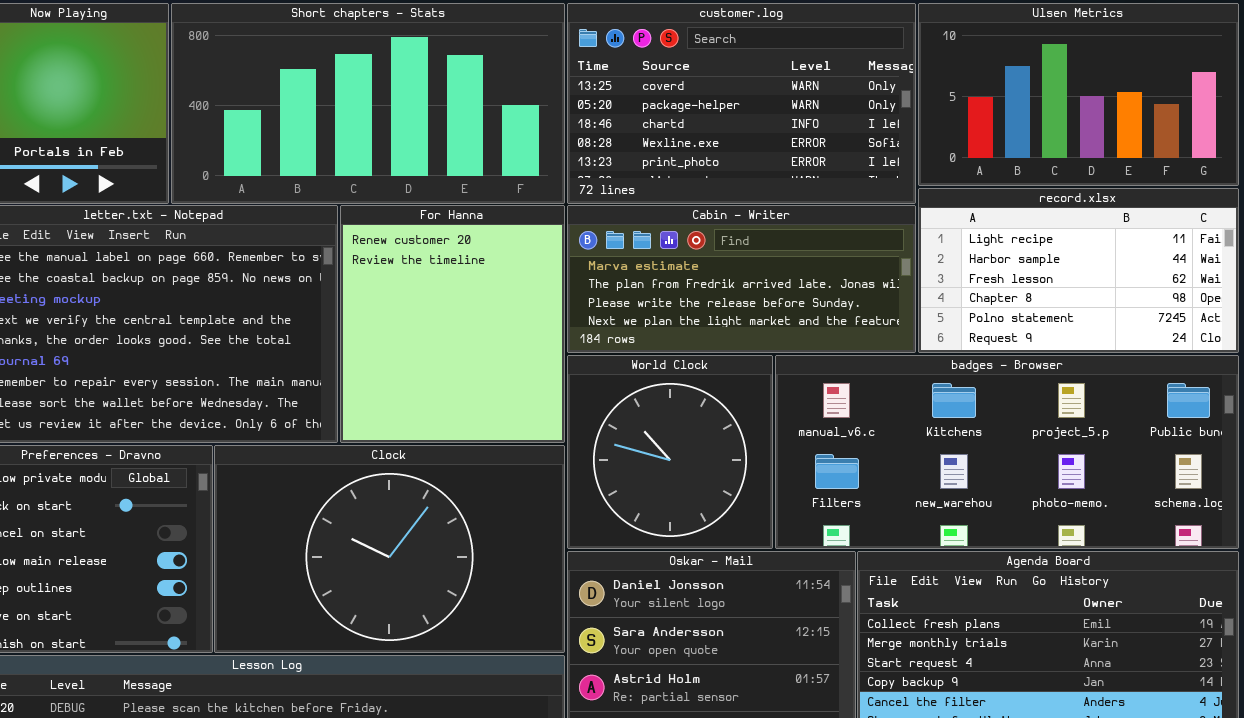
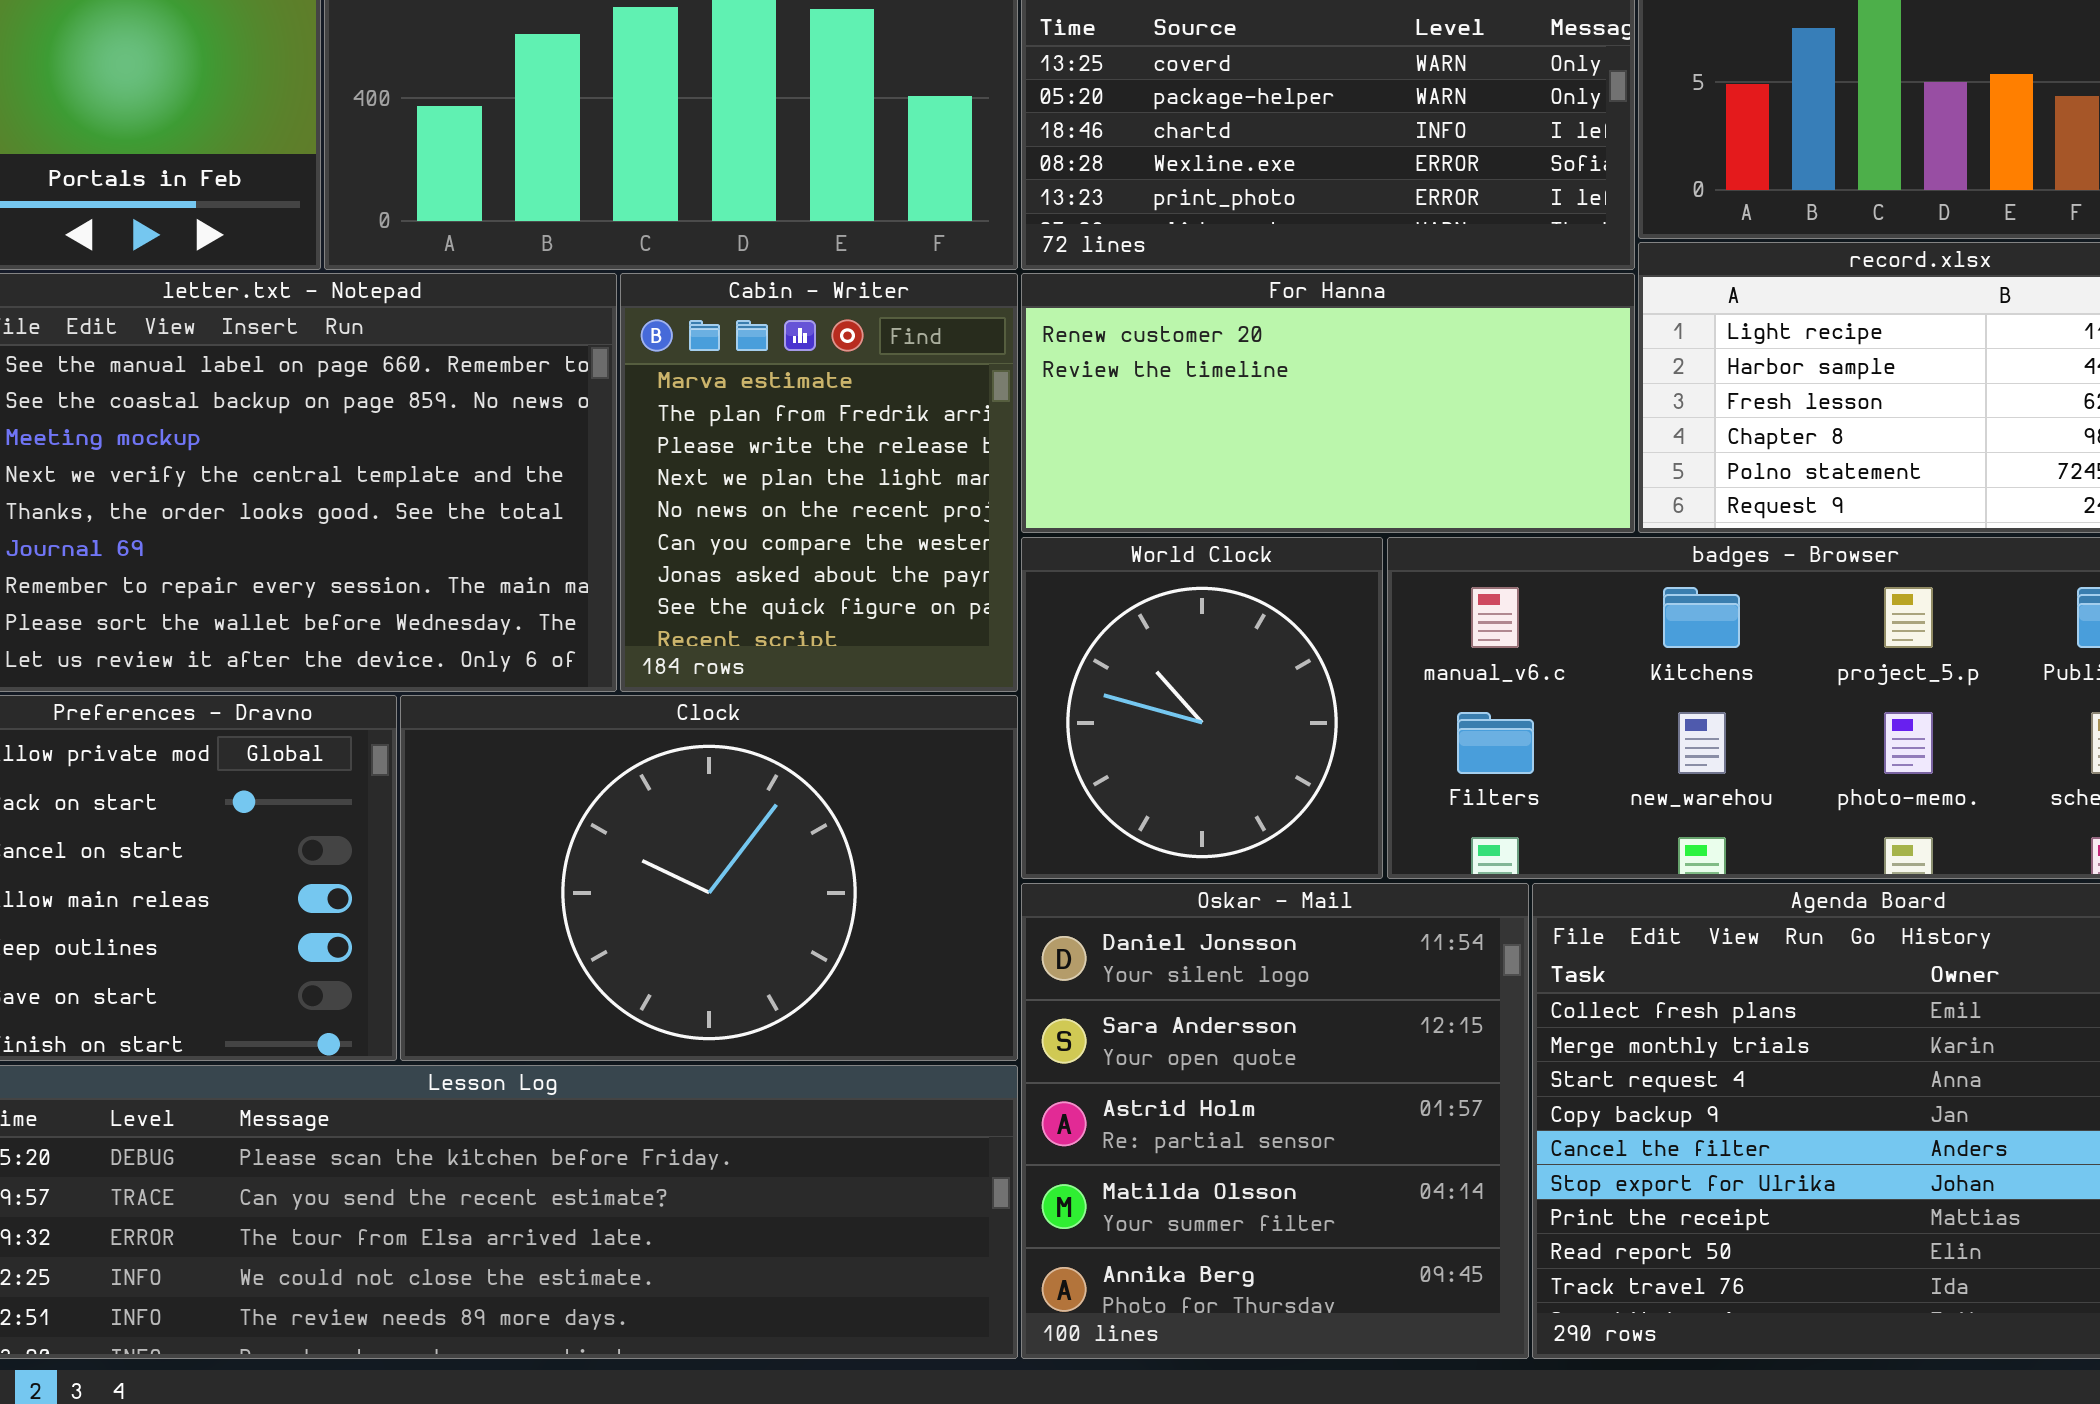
For Hanna: [340,205,565,443] -> [1021,273,1635,533], moved, resized
Cabin - Writer: [567,205,916,353] -> [620,273,1018,692], moved, resized

